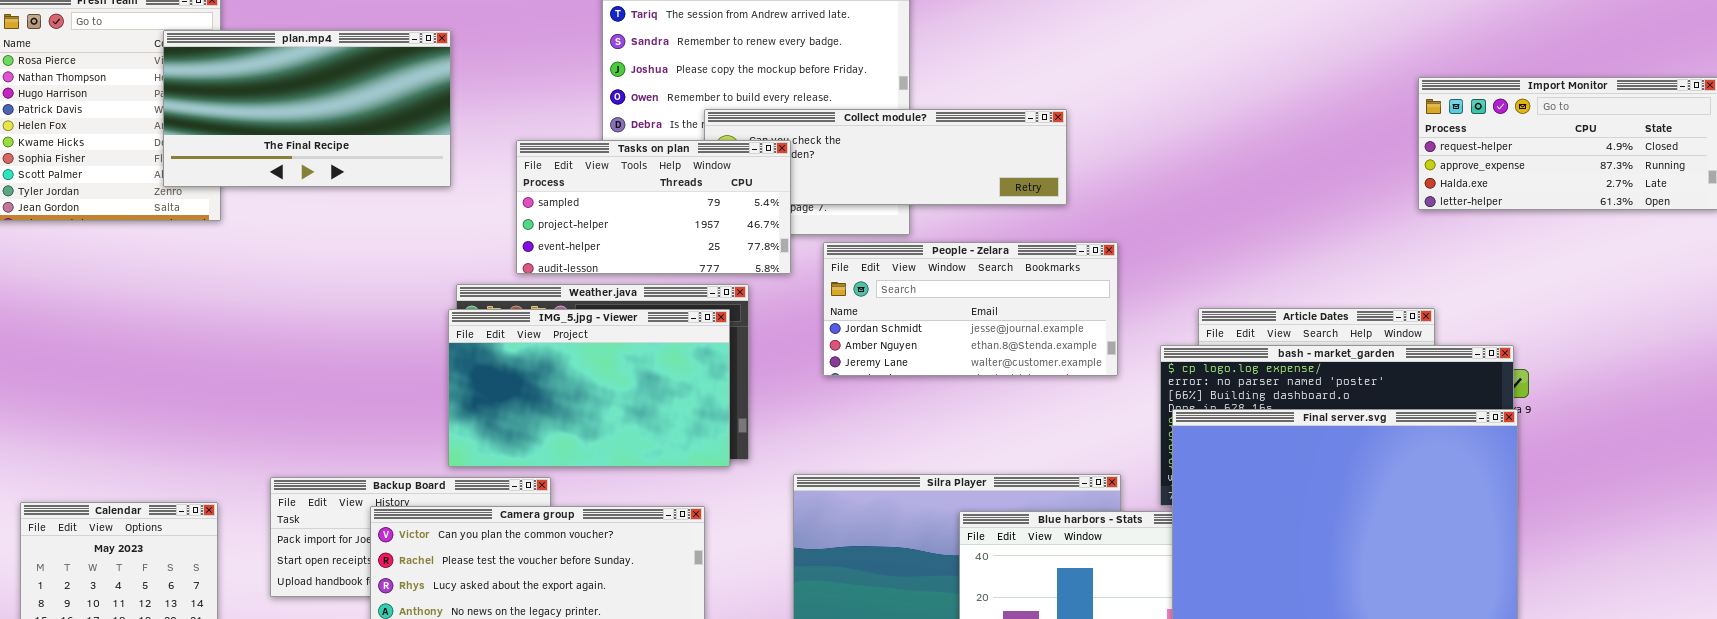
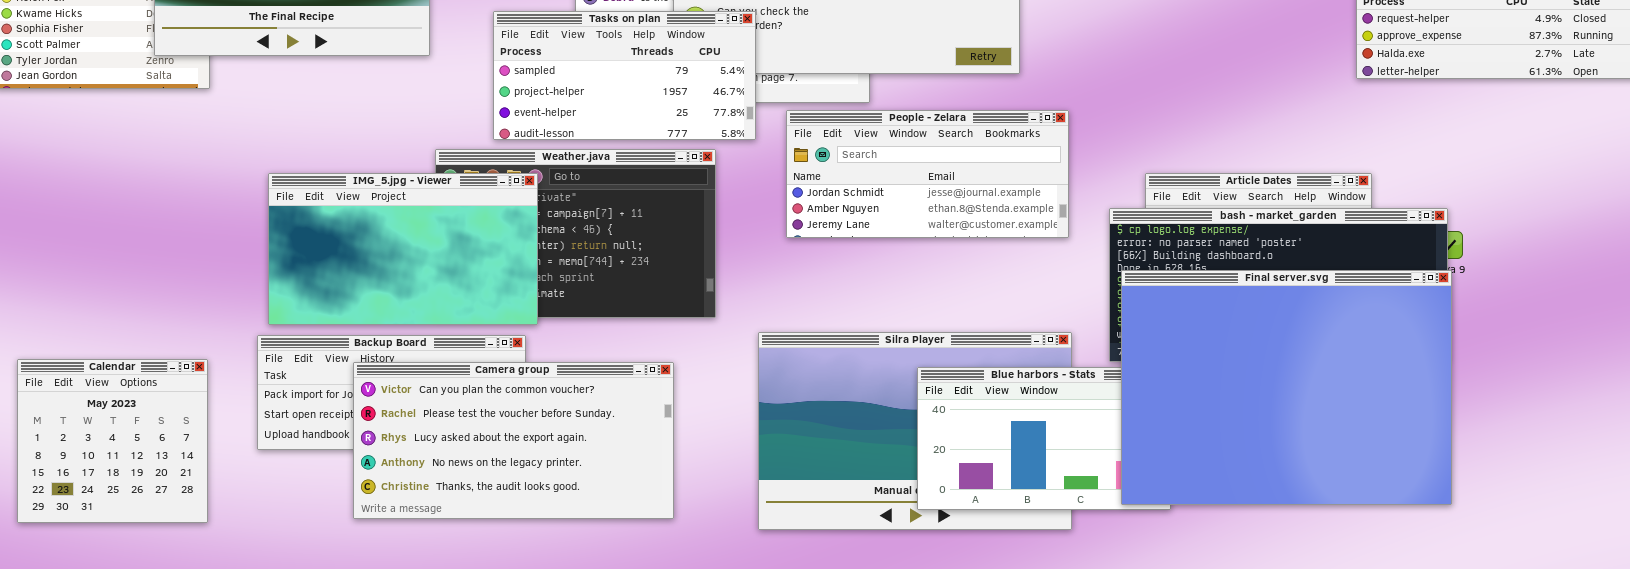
IMG_5.jpg - Viewer: [448,309,730,467] -> [268,173,538,325], moved

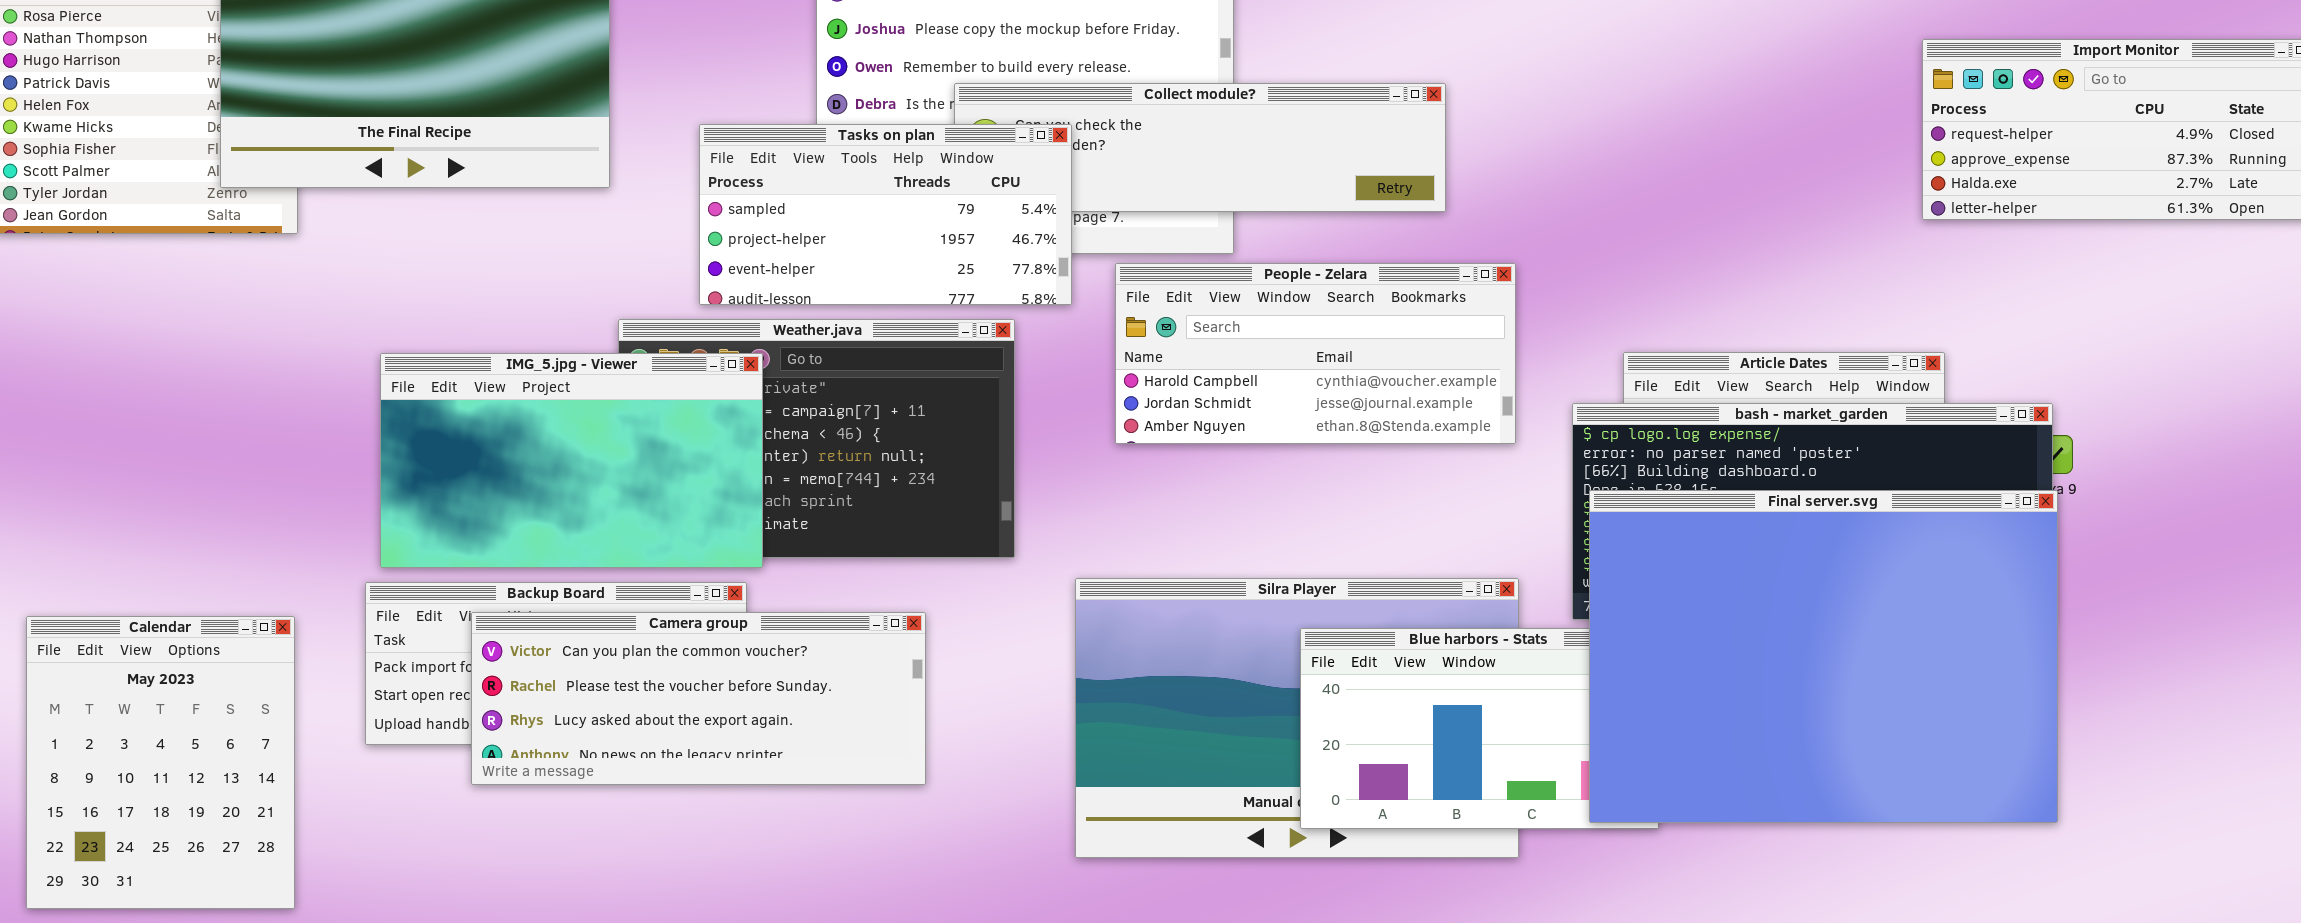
People - Zelara: [786,110,1069,238] -> [1115,263,1516,444], scrolled up 1 row
Calendar: [17,359,208,523] -> [26,616,295,909], resized
Camera group: [353,362,674,519] -> [471,612,926,785], moved, resized

